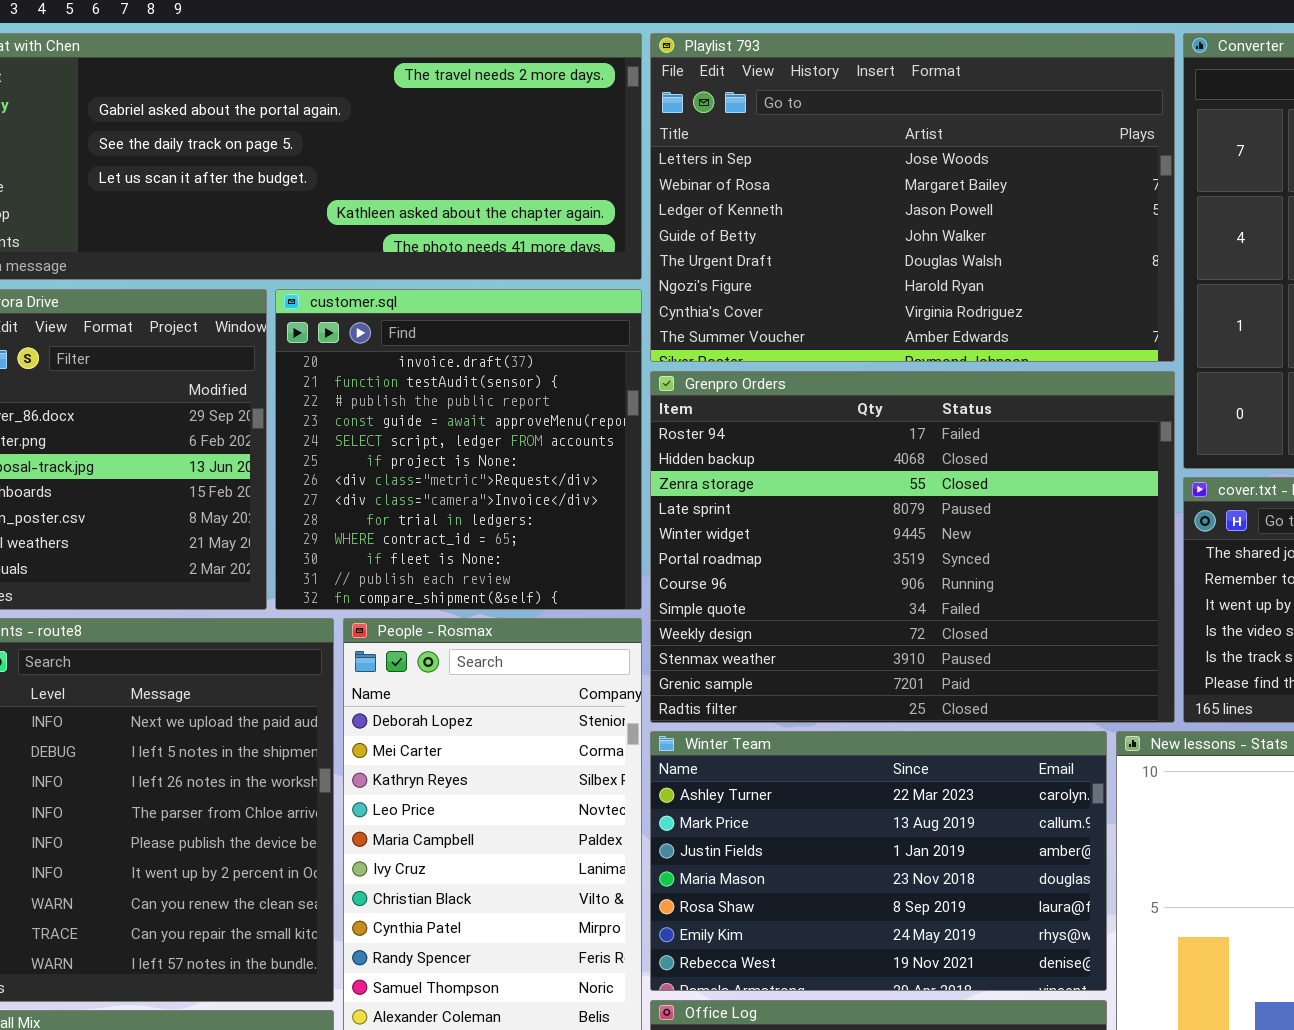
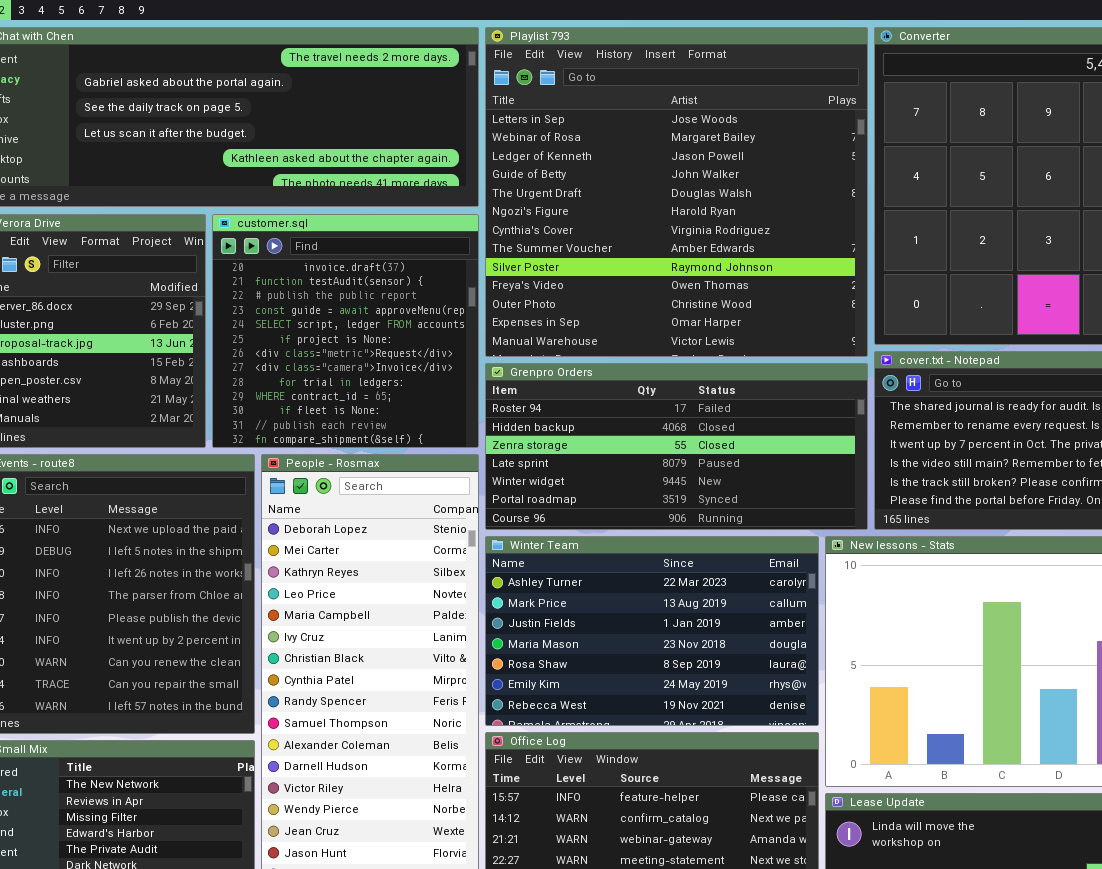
Playlist 793: [650,33,1175,362] -> [485,27,868,357], resized
Grenpro Orders: [650,371,1175,723] -> [485,363,868,530], resized

